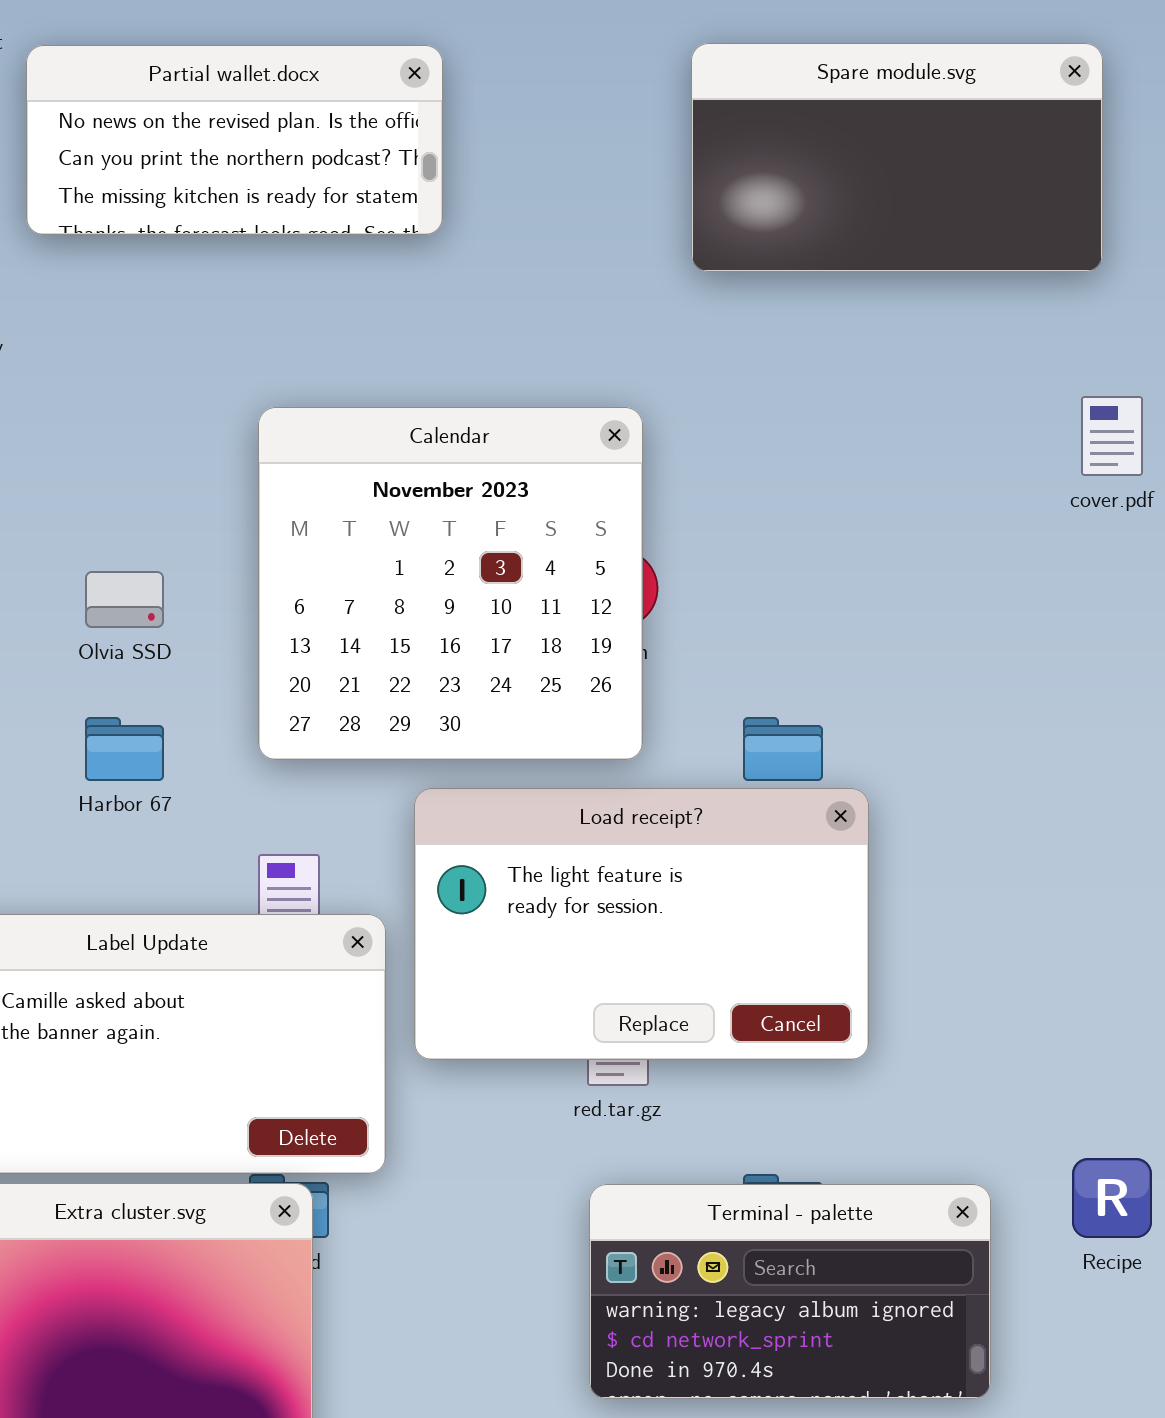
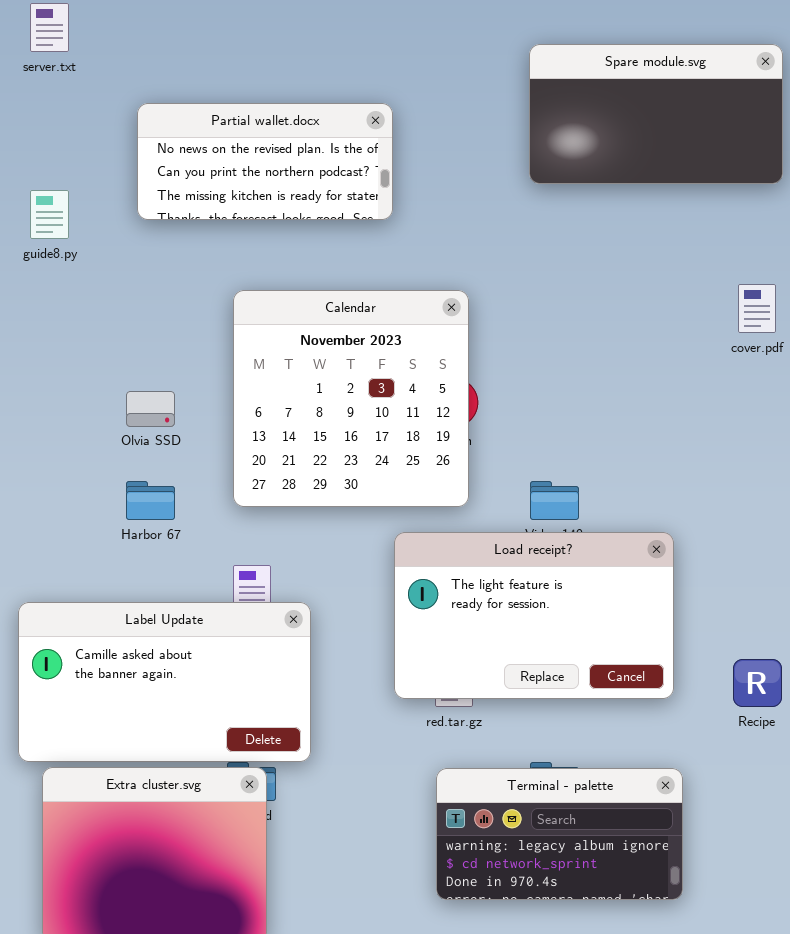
Spare module.svg: [691,43,1103,272] -> [529,44,783,184], moved
Partial wallet.docx: [26,45,443,235] -> [137,103,393,220], moved
Load receipt?: [414,788,869,1060] -> [394,532,674,699], moved
Recipe: [1072,1158,1152,1238] -> [733,659,782,707], moved

